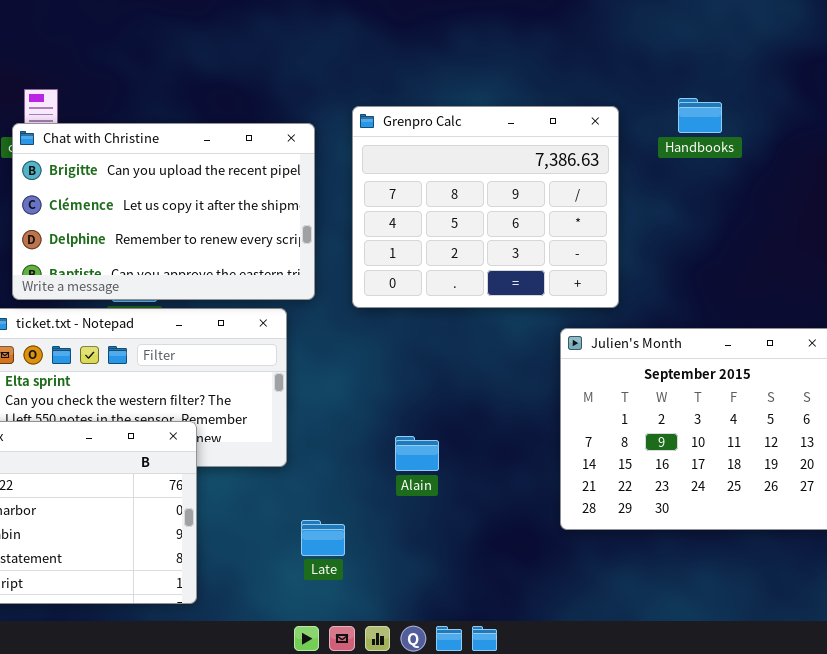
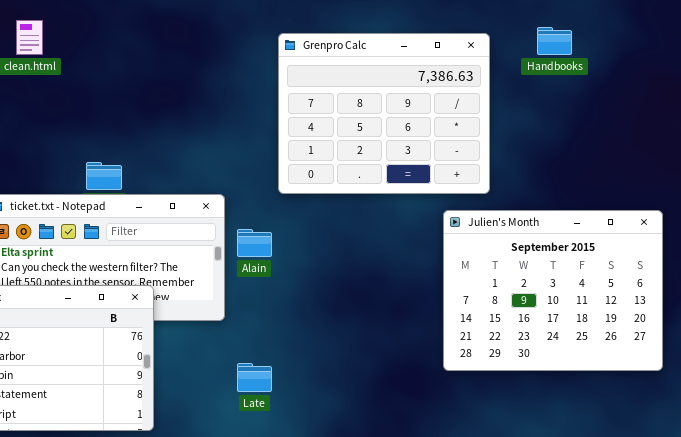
Chat with Christine: [12,123,315,300] -> none, closed
Alain: [395,436,439,471] -> [237,229,272,257], moved

